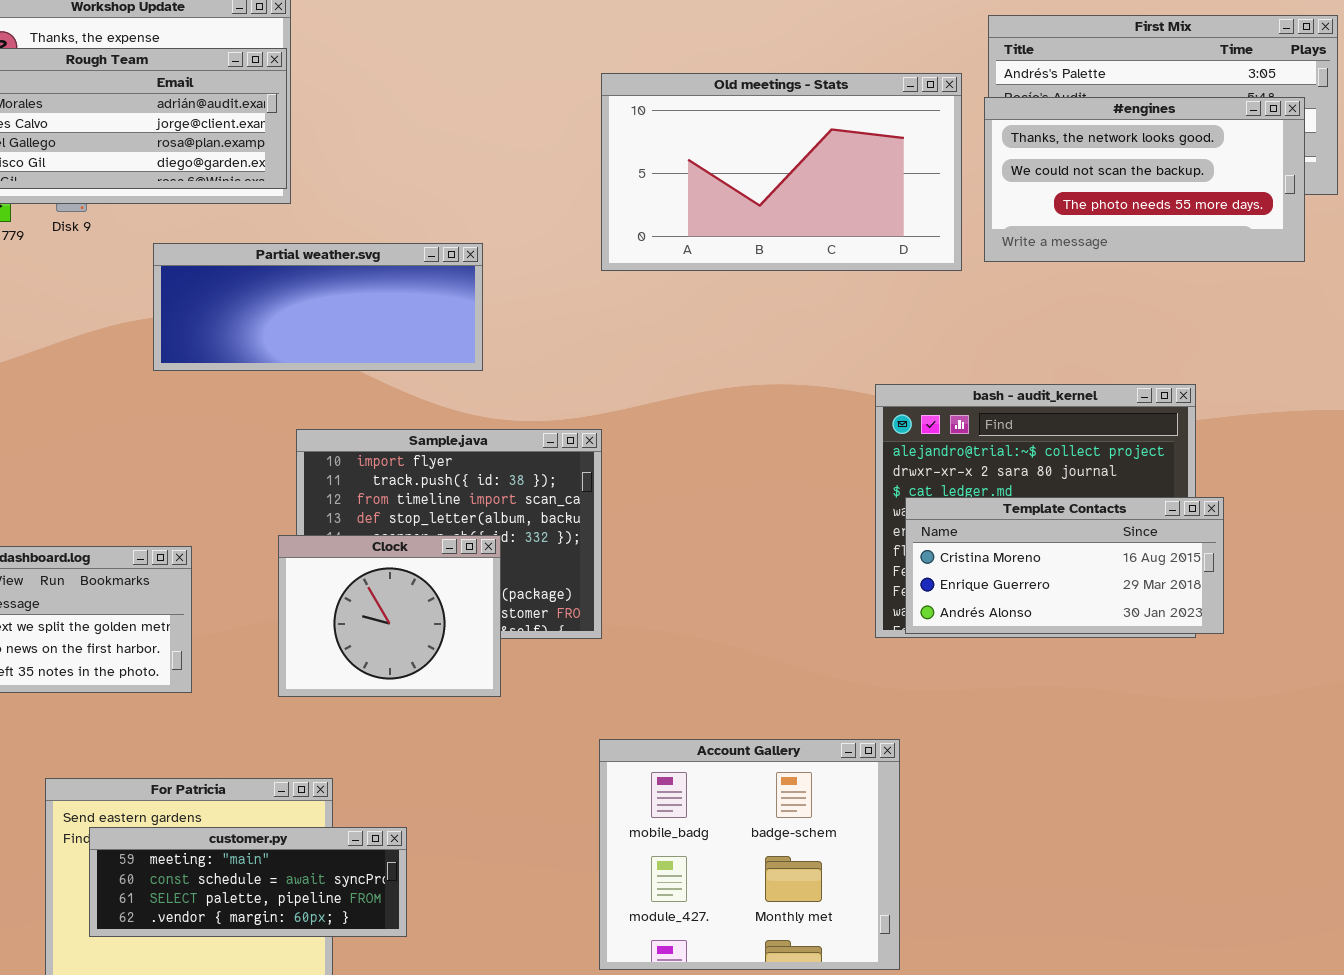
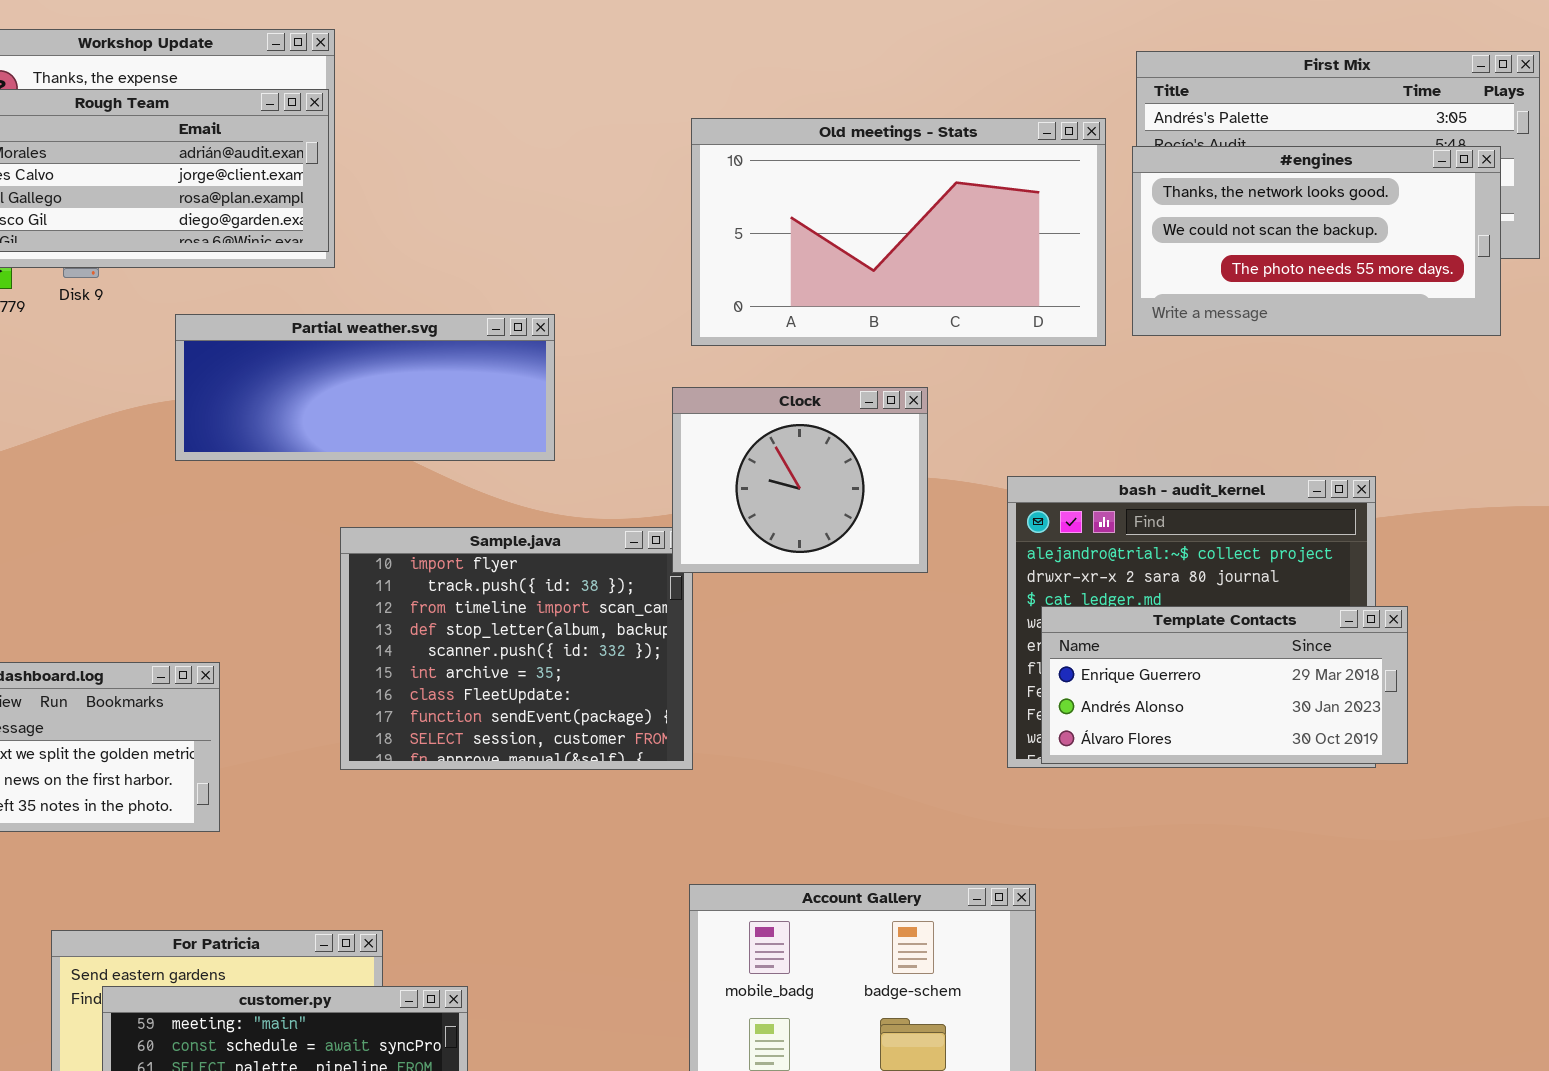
Template Contacts: [905,497,1224,634] -> [1041,606,1408,764], scrolled down 1 row
Clock: [278,535,501,697] -> [672,387,928,573], moved

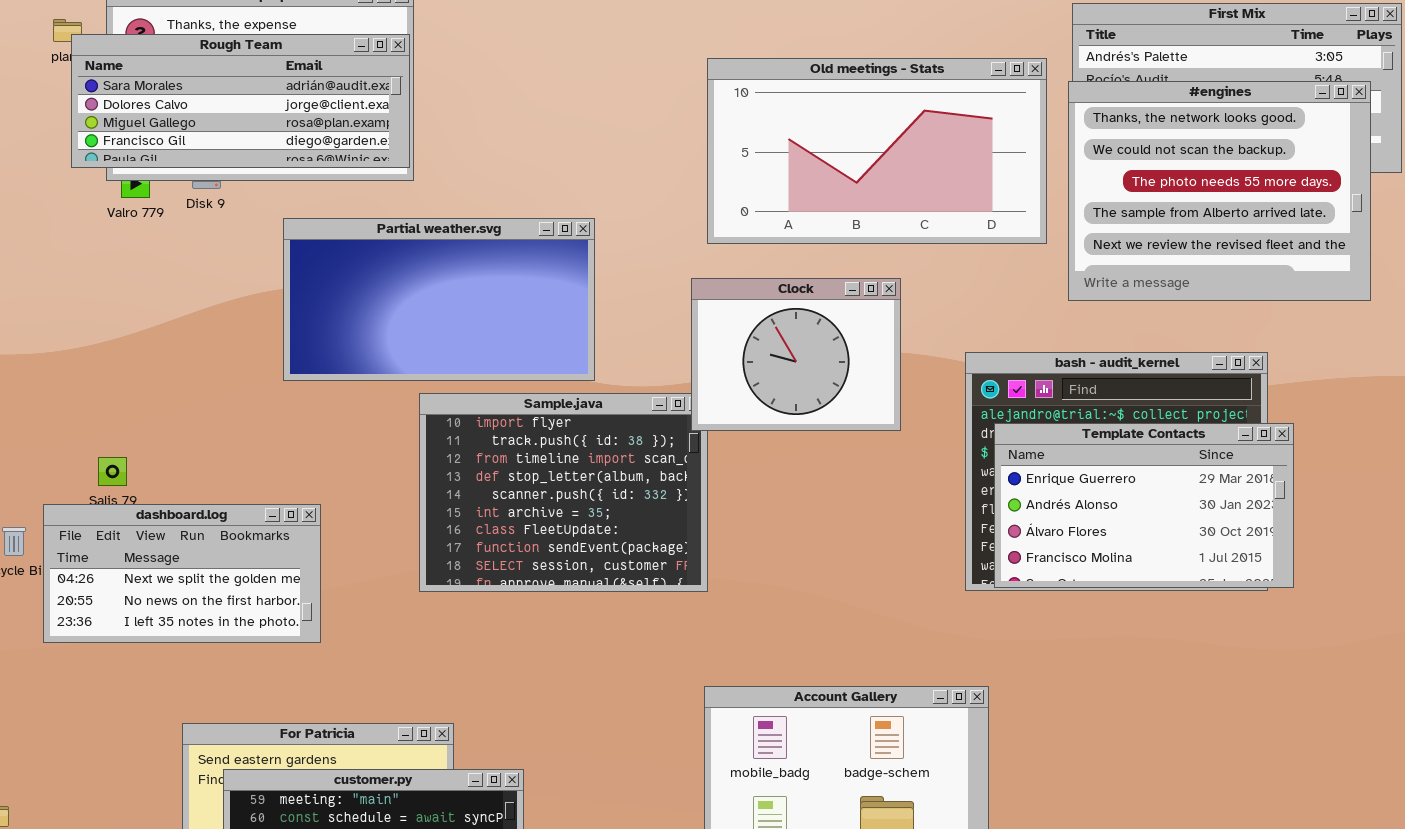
#engines: [1132,146,1501,336] -> [1068,81,1371,301], resized
Partial weather.svg: [175,314,555,461] -> [283,218,595,381], resized
Template Contacts: [1041,606,1408,764] -> [994,423,1294,588], resized

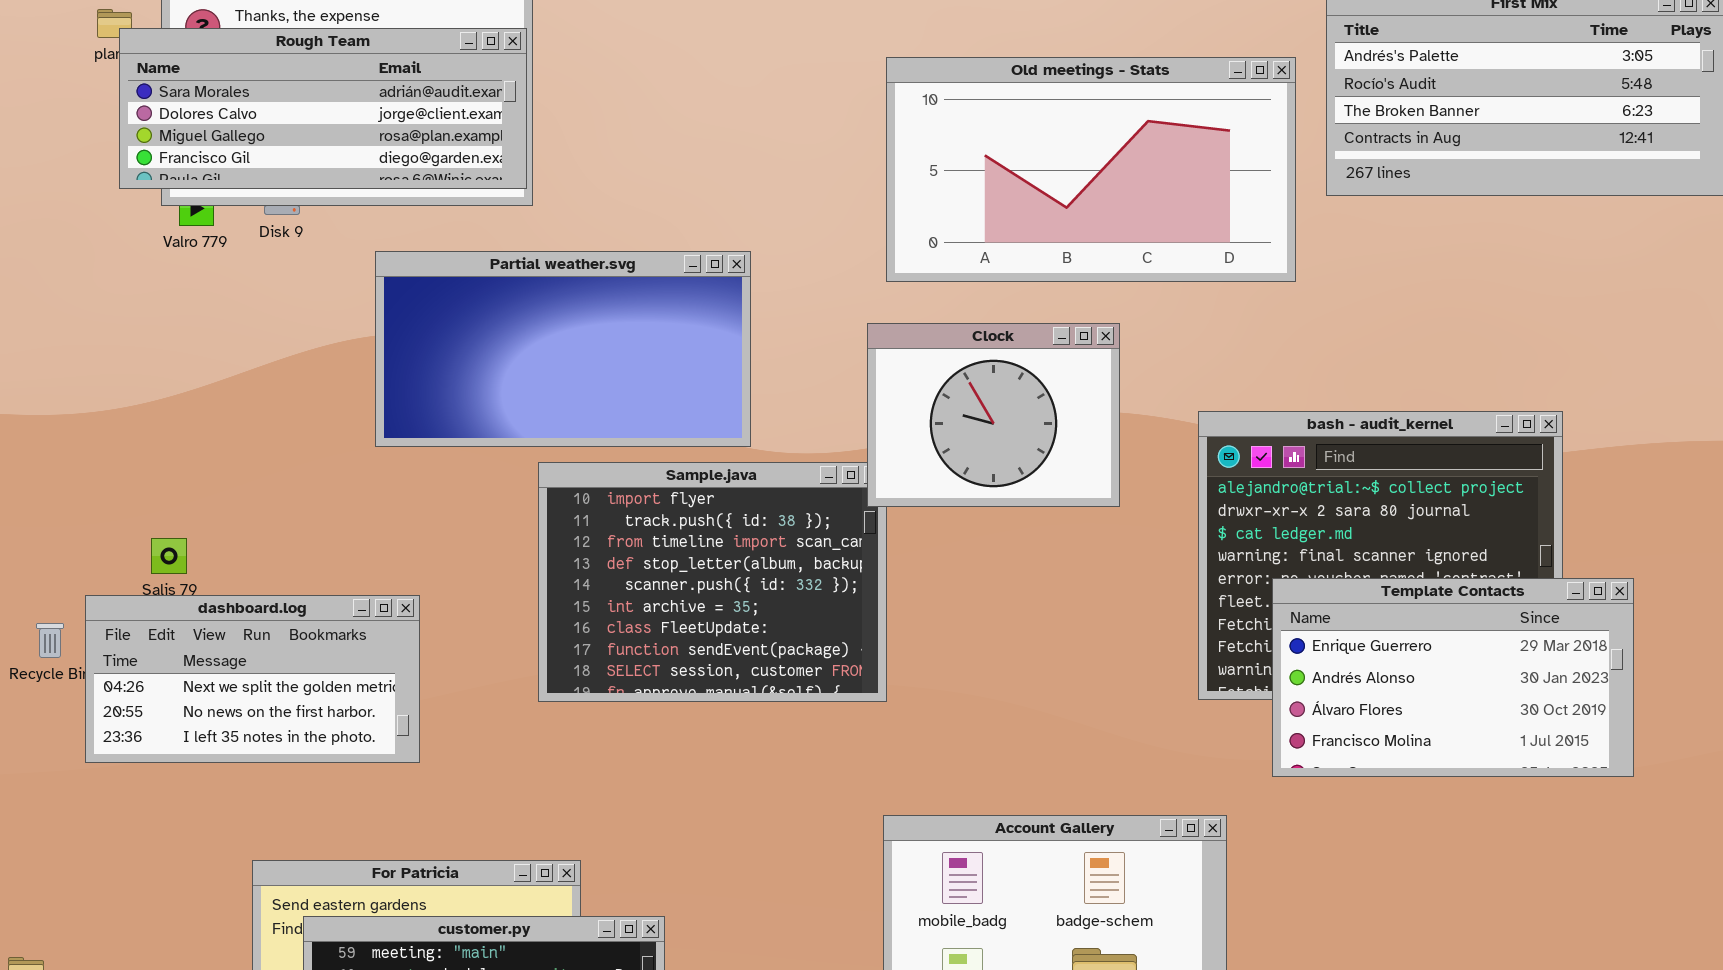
#engines: [1068,81,1371,301] -> none, closed
Template Contacts: [994,423,1294,588] -> [1272,578,1634,777], moved

